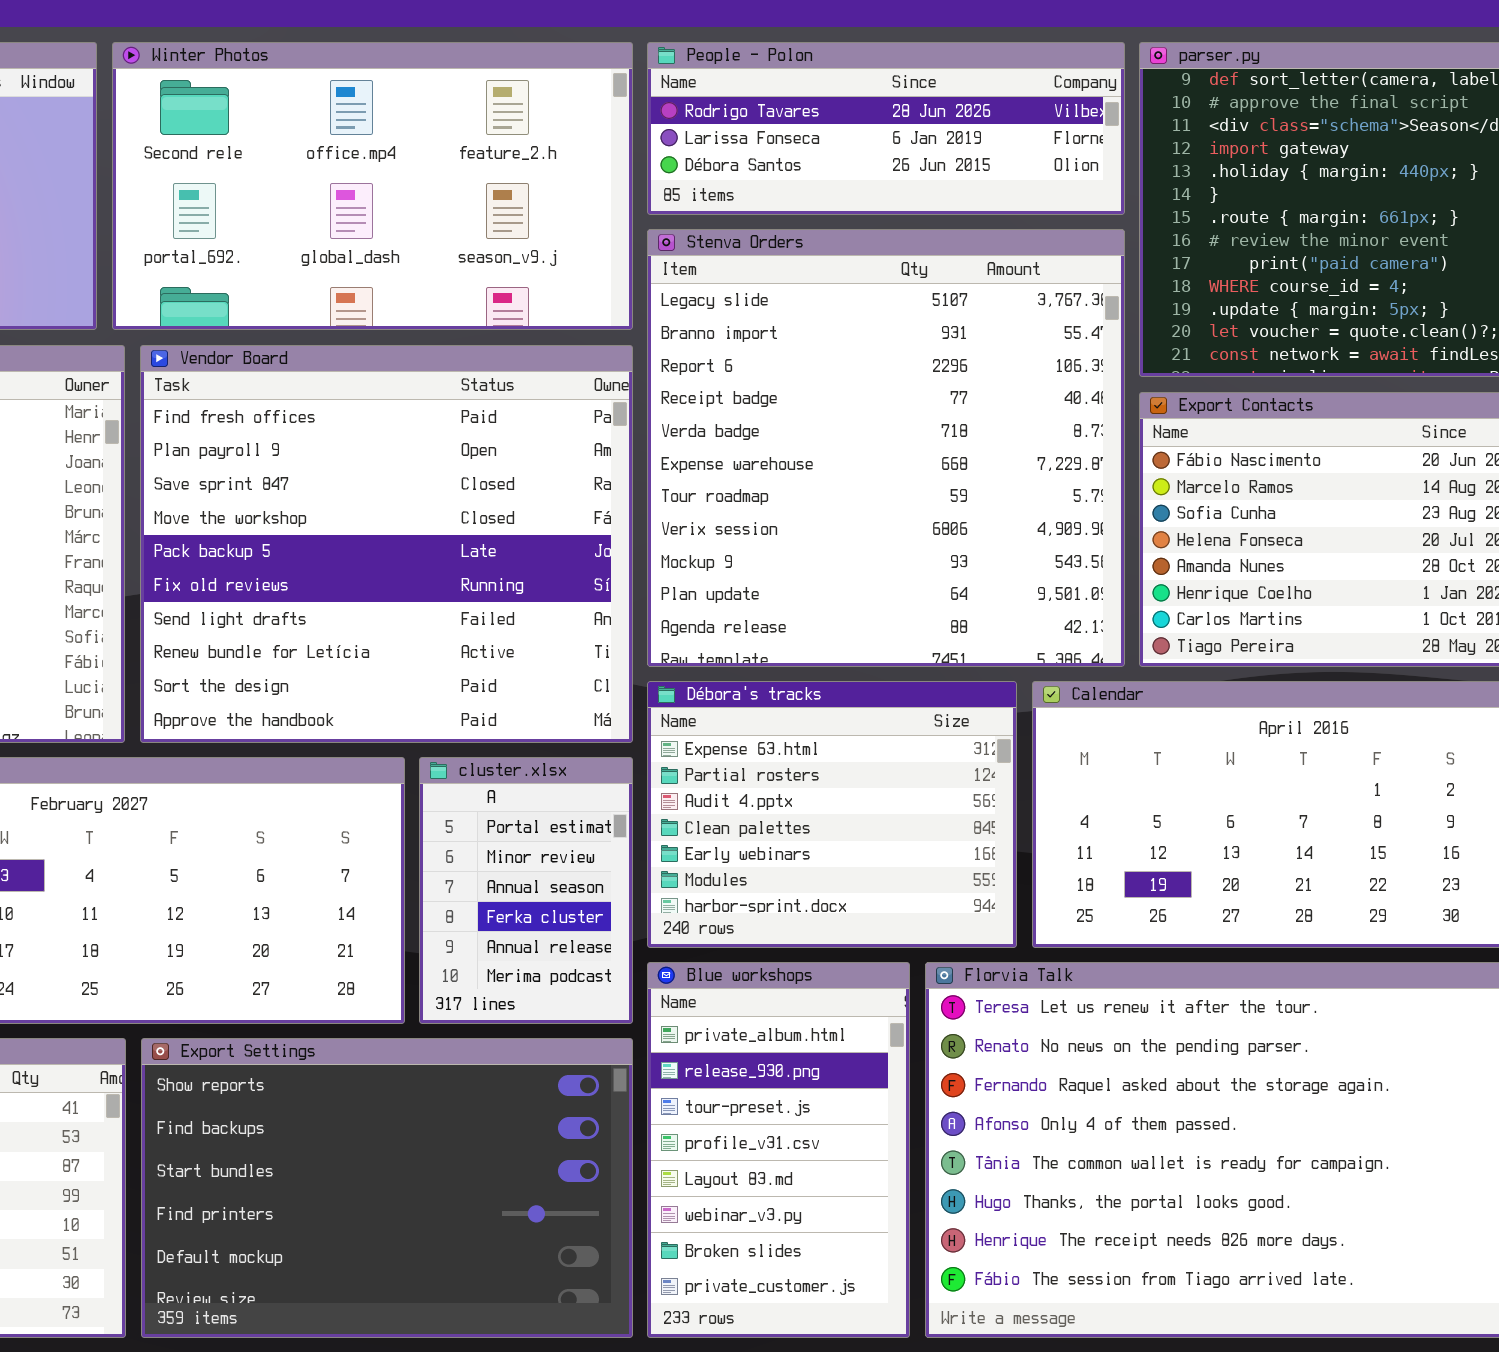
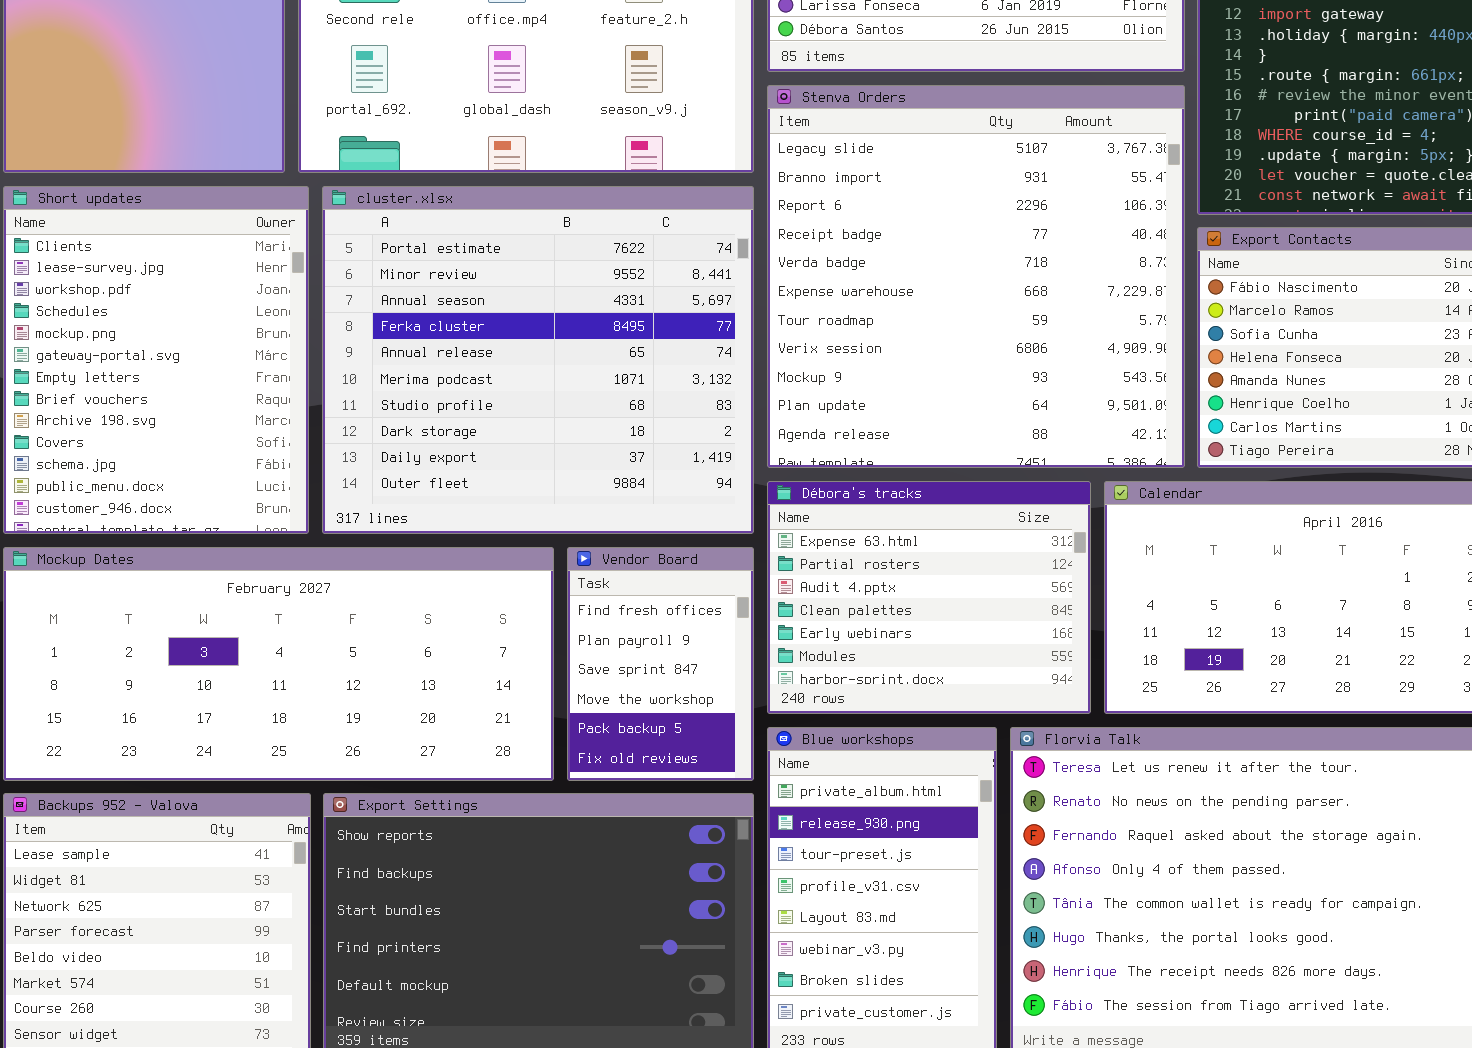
Vendor Board: [140,345,633,743] -> [567,547,754,781], moved, resized
cluster.xlsx: [419,757,633,1024] -> [322,186,754,534], moved, resized

